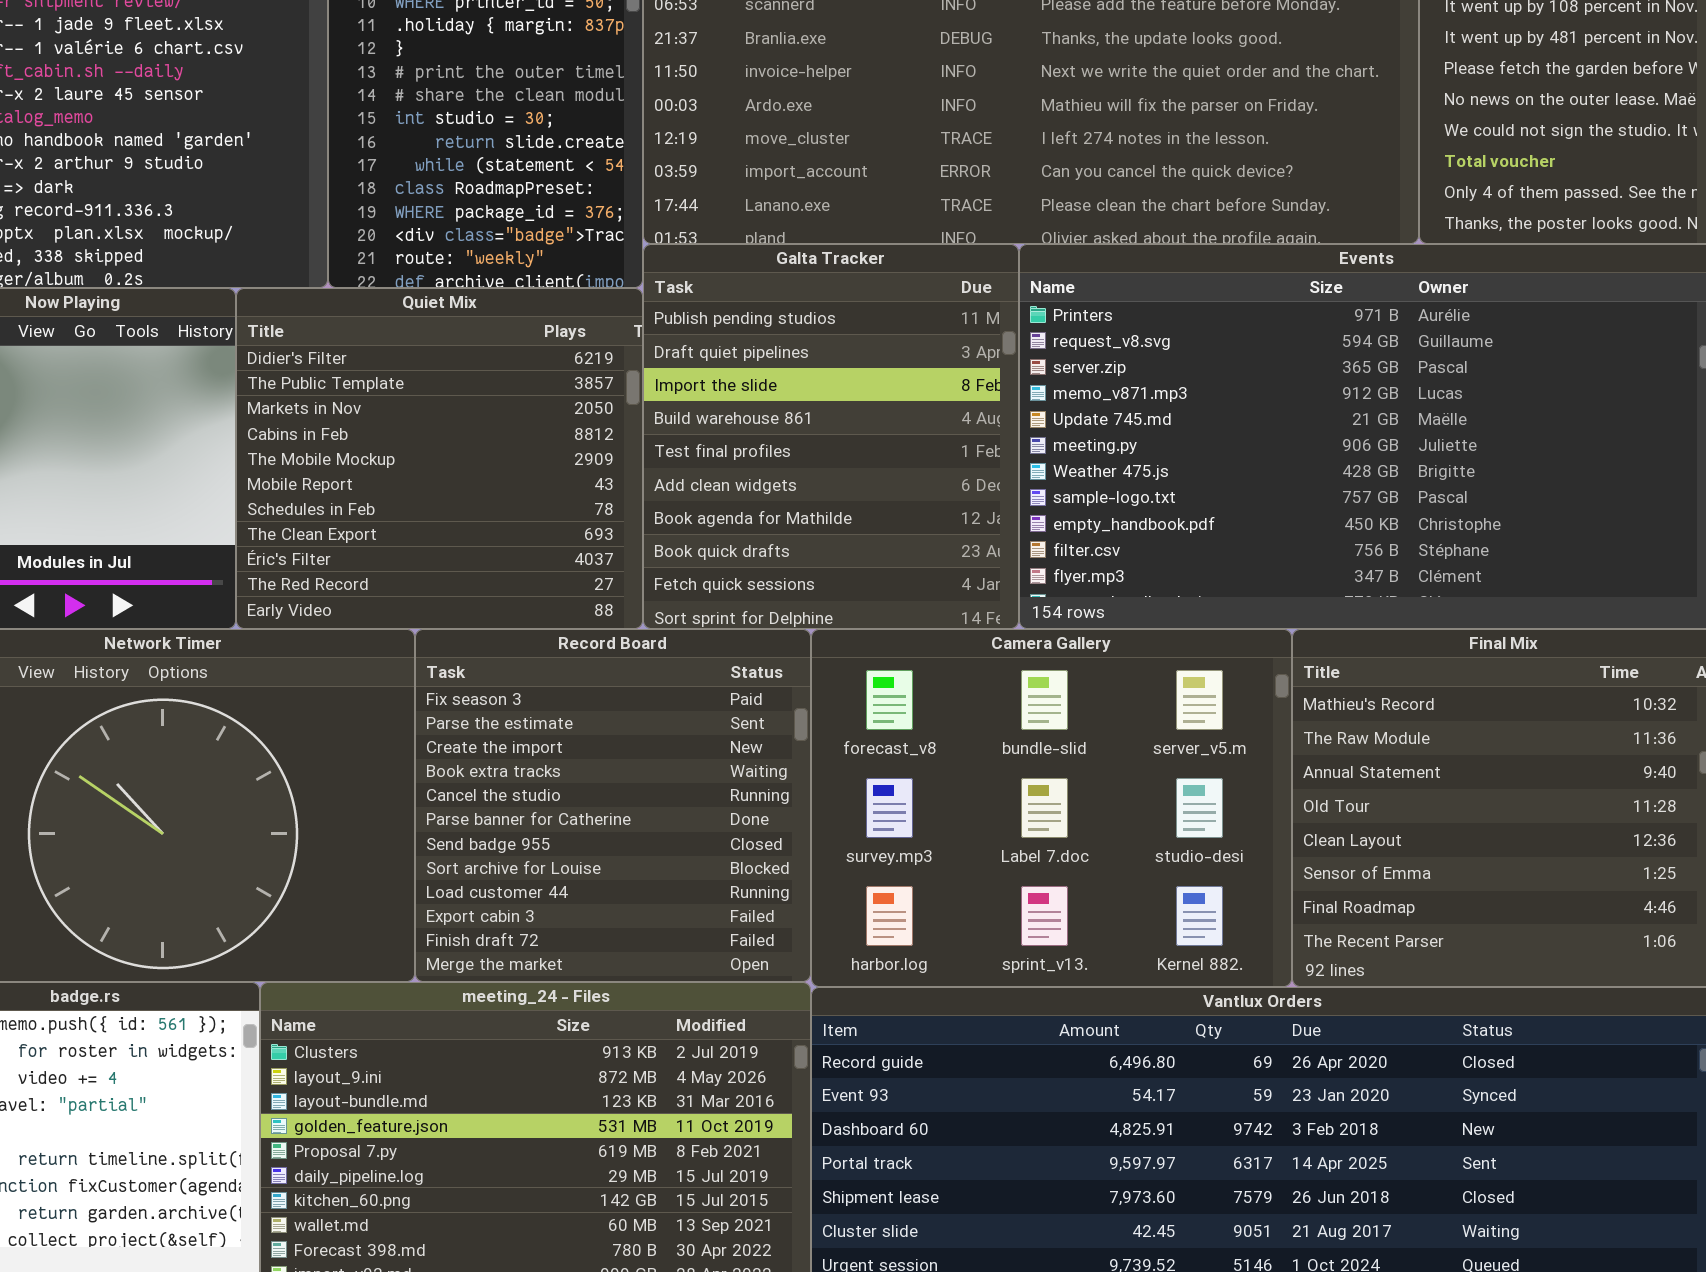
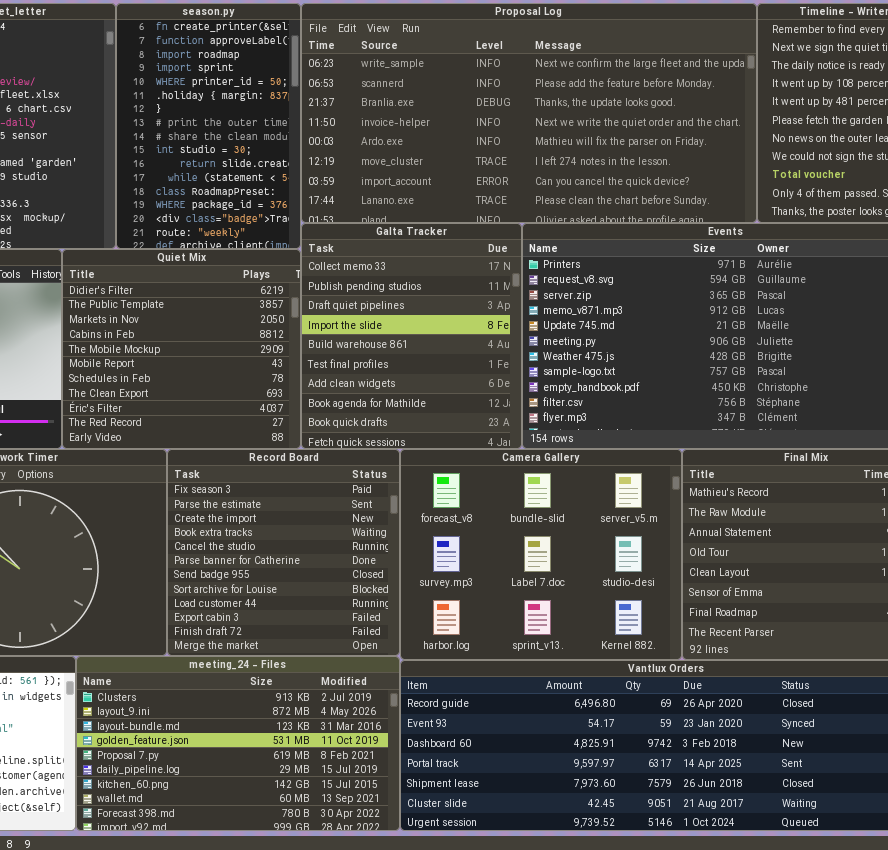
Galta Tracker: [643,244,1019,629] -> [301,223,522,449], scrolled up 1 row

